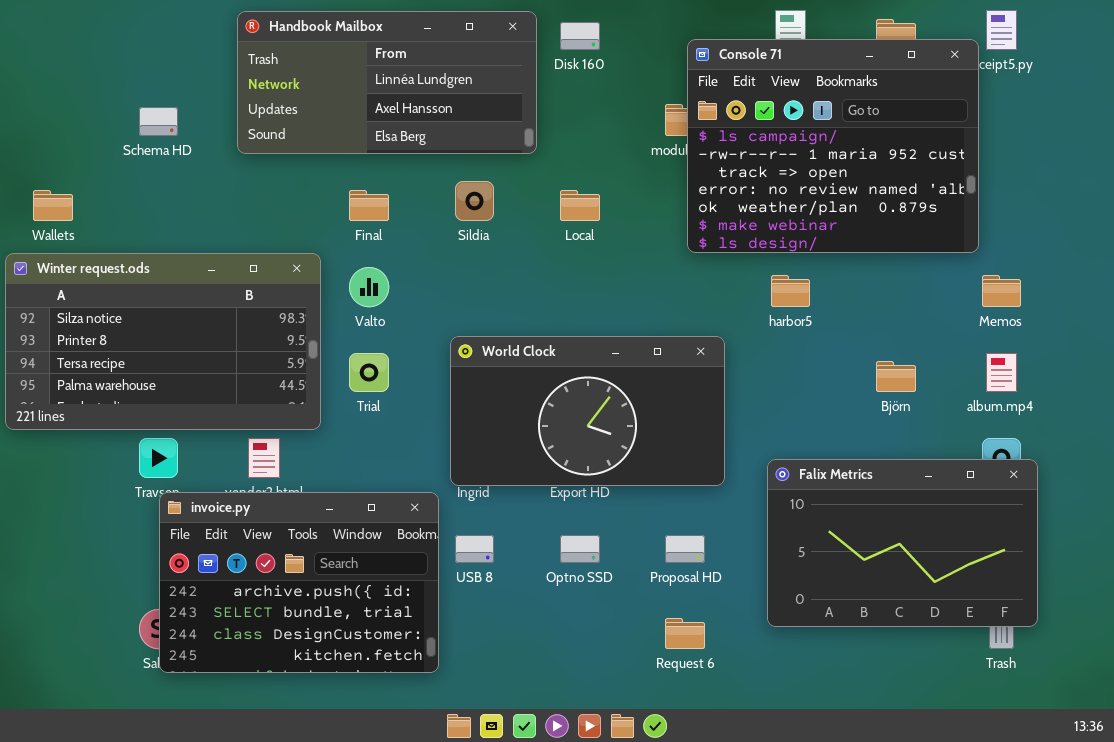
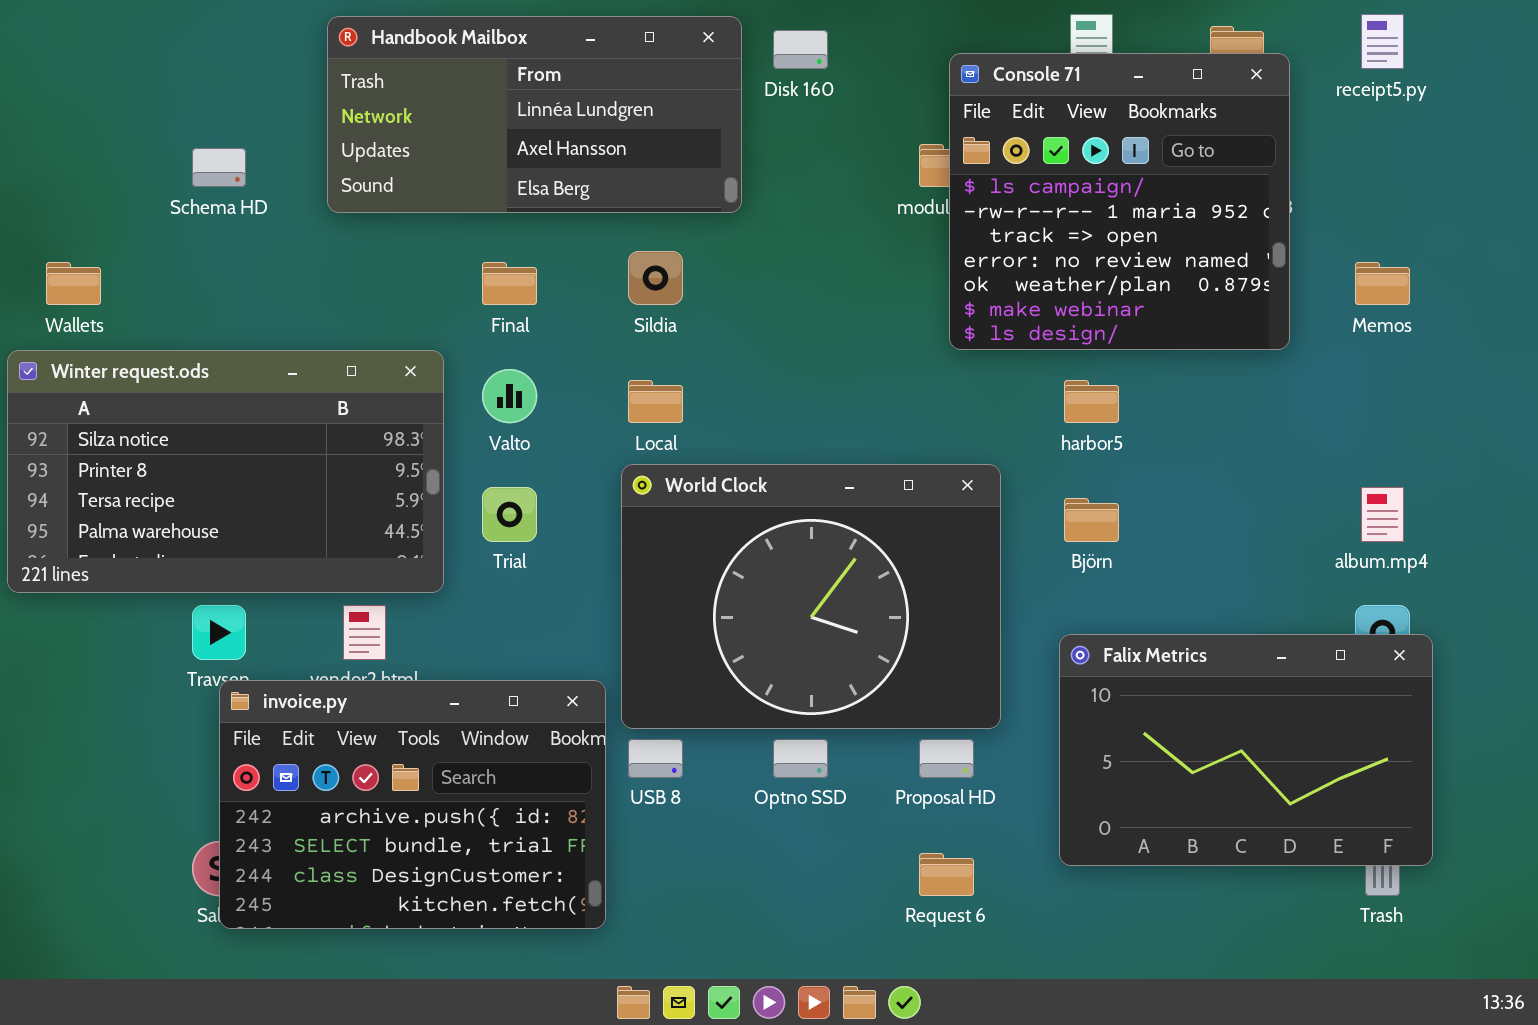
Console 71: [687,39,979,253] -> [949,53,1290,350], resized
Local: [560,190,600,221] -> [628,380,683,423], moved
Memos: [982,275,1021,307] -> [1355,262,1410,305], moved
World Clock: [450,336,725,486] -> [621,464,1001,729], resized
Björn: [876,361,916,392] -> [1064,498,1119,542], moved

